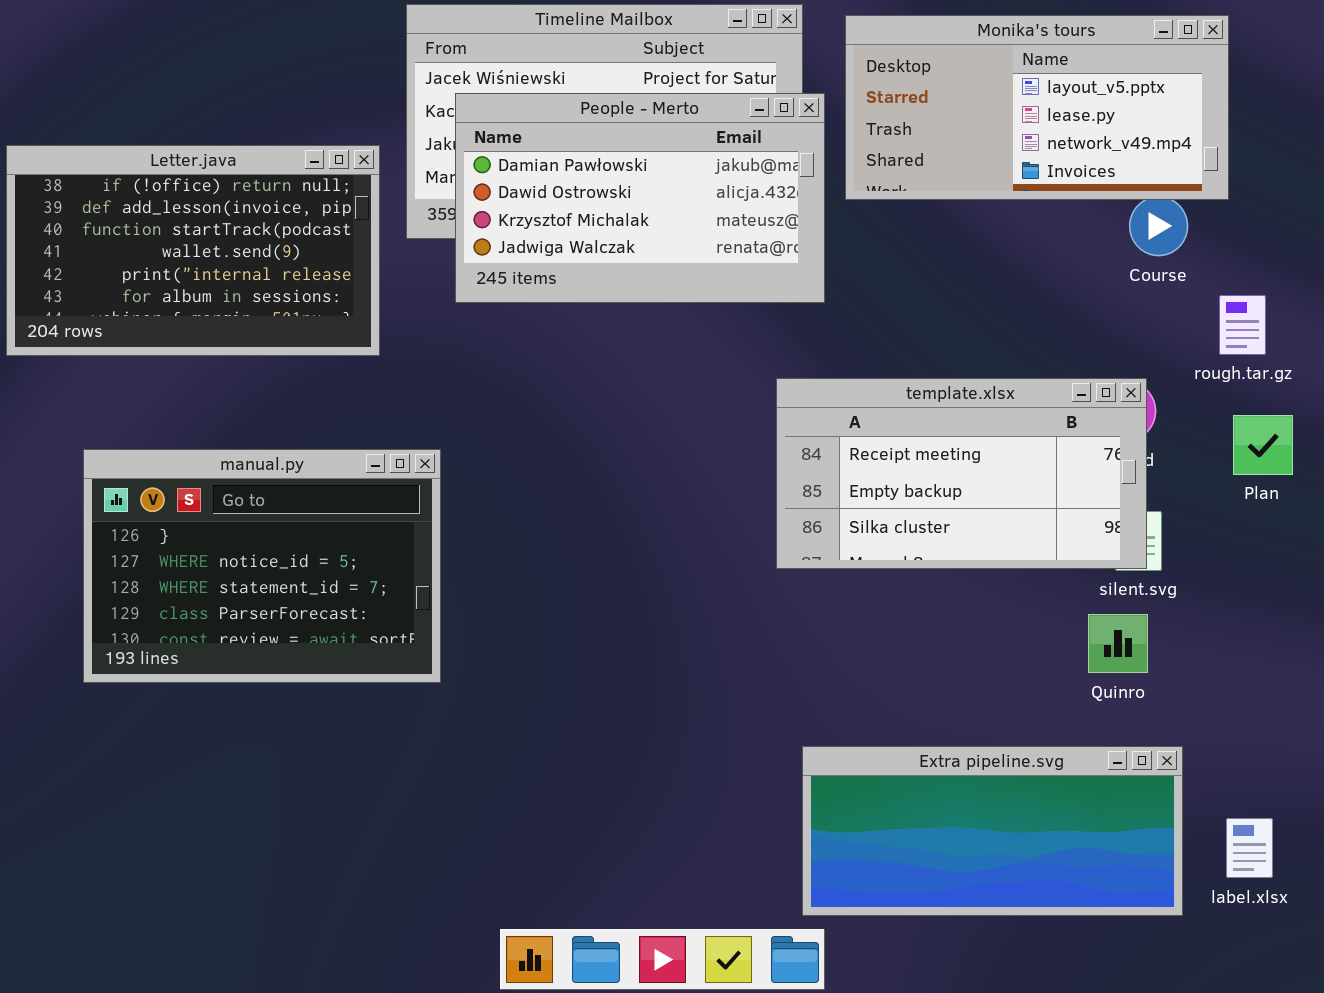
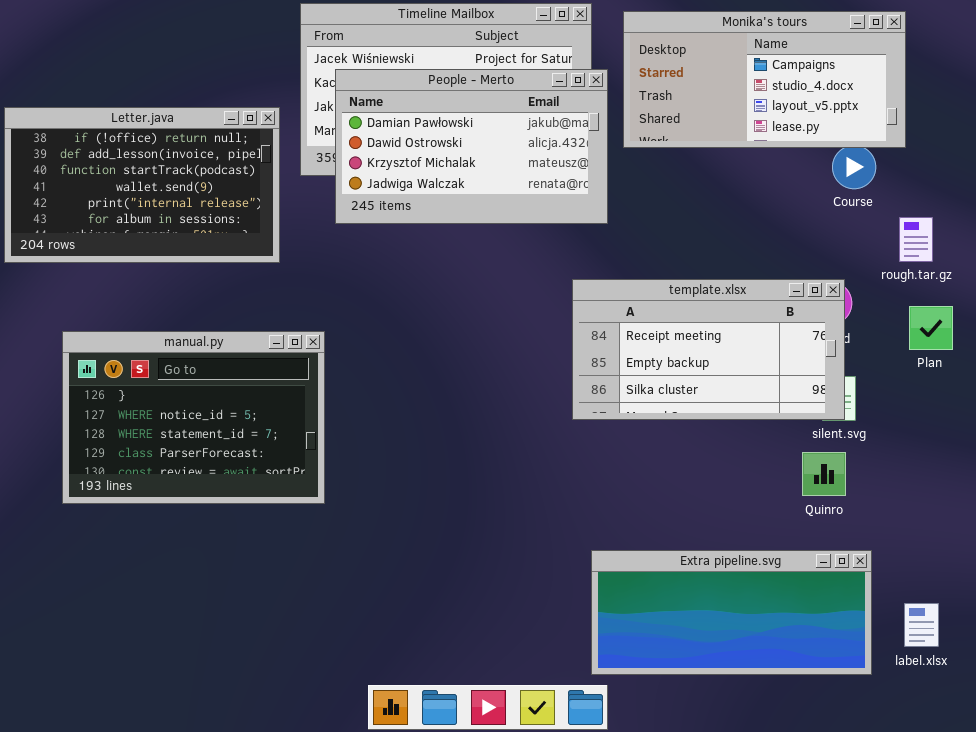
Monika's tours: [845,15,1229,200] -> [623,11,906,148], scrolled up 2 rows

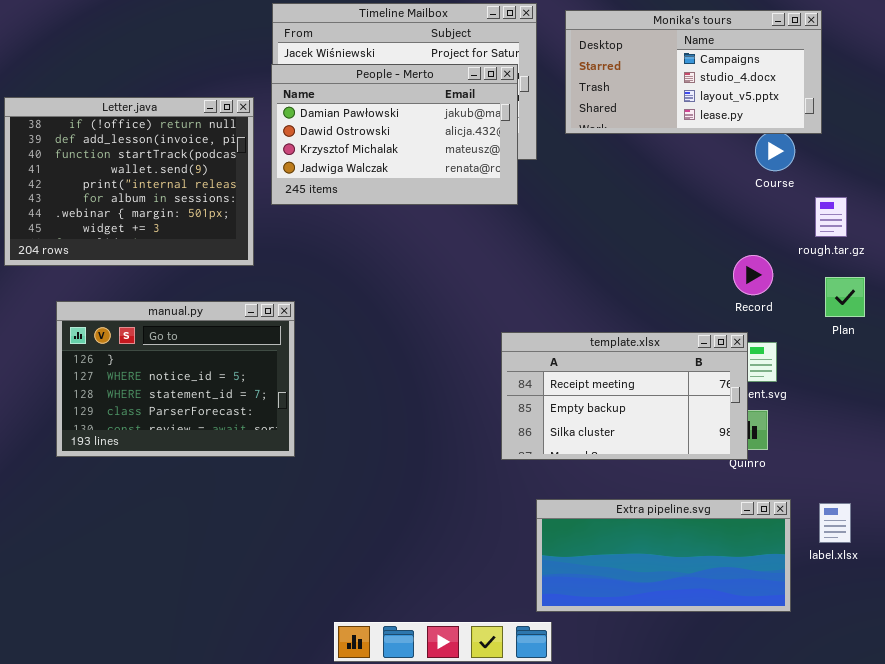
People - Merto: [335,69,608,224] -> [271,64,518,205], moved
Letter.java: [4,107,280,263] -> [4,97,254,266], resized
template.xlsx: [572,279,845,420] -> [501,332,748,460], moved
label.xlsx: [904,603,939,647] -> [819,503,851,543], moved

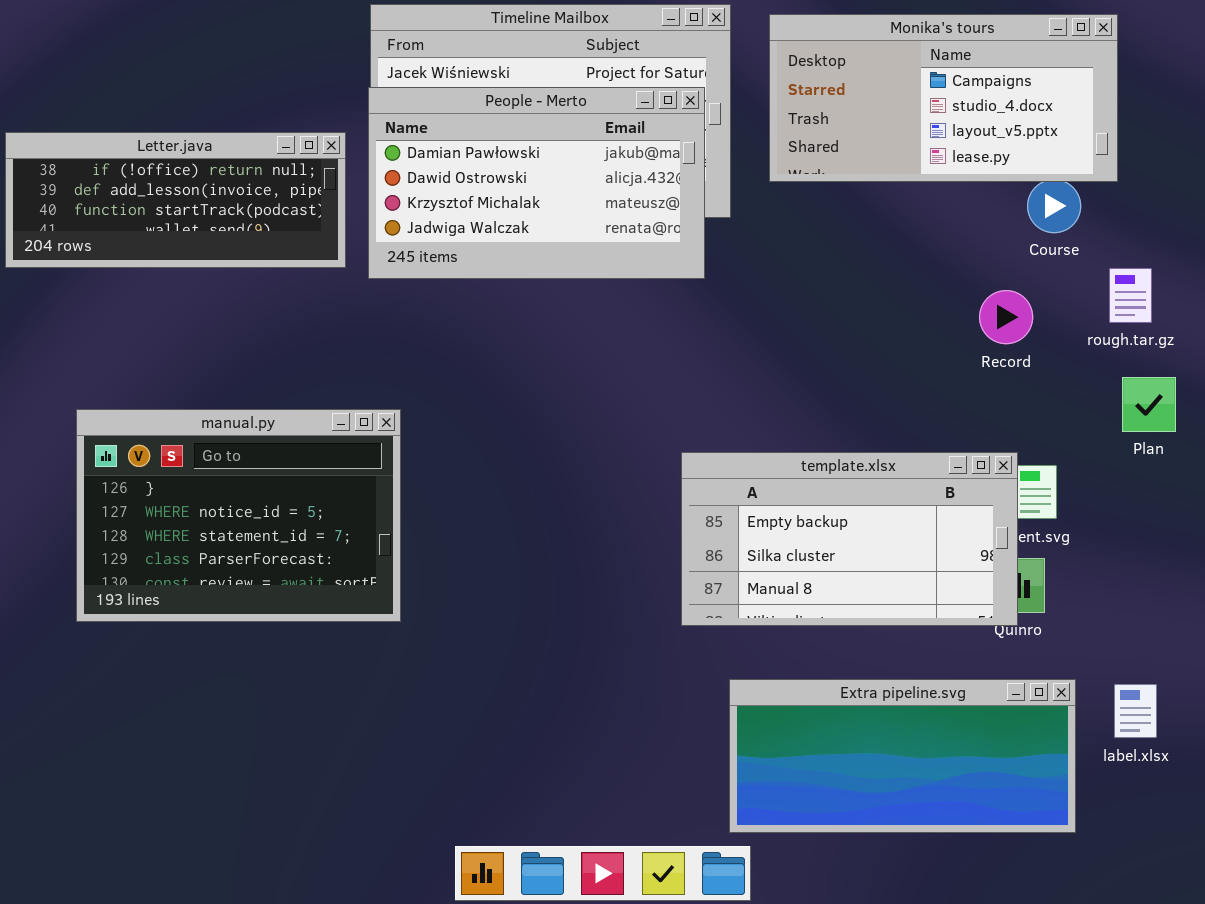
Letter.java: [4,97,254,266] -> [5,132,346,268], resized
Record: [733,255,773,295] -> [979,290,1033,344], moved
template.xlsx: [501,332,748,460] -> [681,452,1018,626], scrolled down 1 row

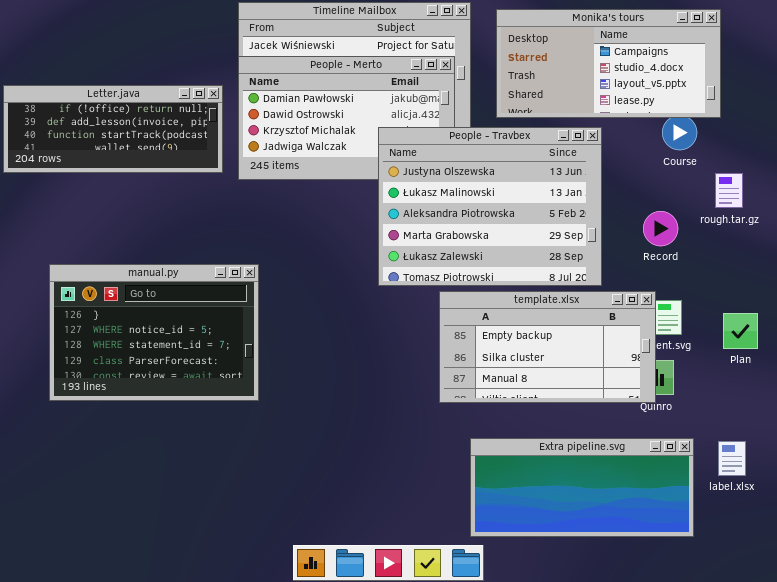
People - Travbex: none -> [378,127,602,286], opened
Record: [979,290,1033,344] -> [643,211,678,246], moved
Plan: [1122,377,1176,432] -> [723,313,758,349], moved

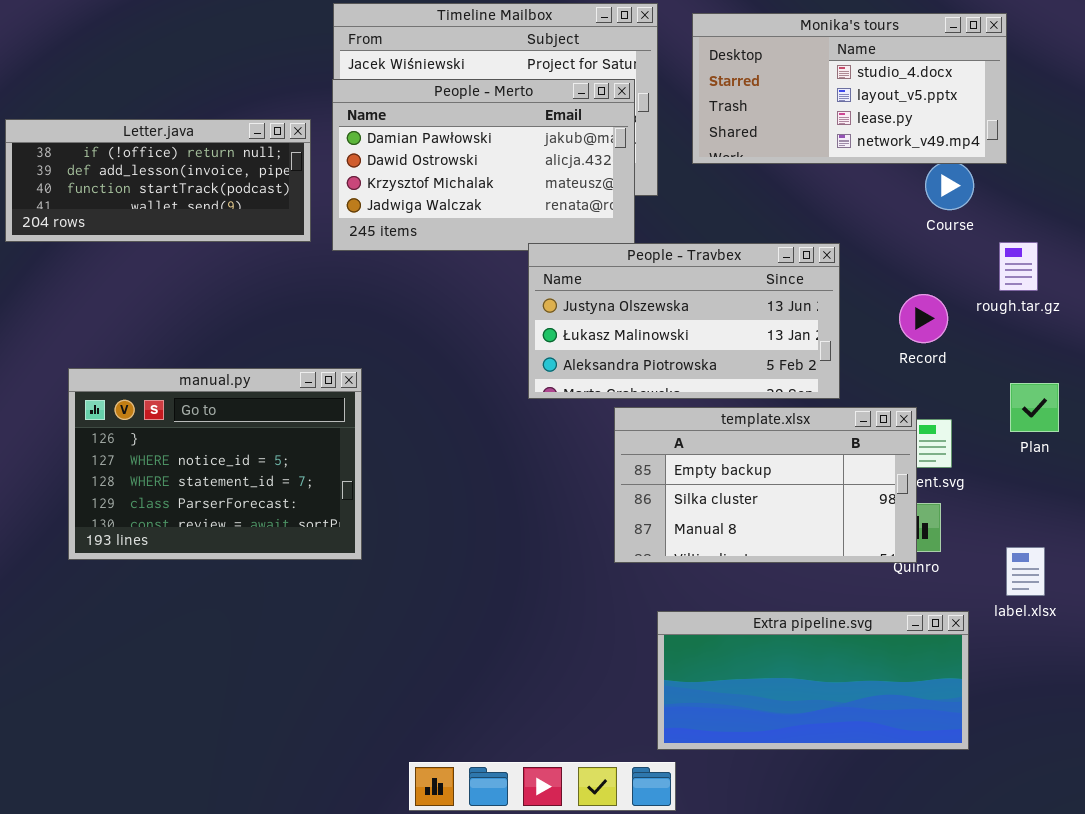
Monika's tours: [496,9,721,118] -> [692,13,1007,164], scrolled down 1 row
People - Travbex: [378,127,602,286] -> [528,243,840,399], resized
Plan: [723,313,758,349] -> [1010,383,1059,432], moved
label.xlsx: [718,441,746,476] -> [1006,547,1045,596], moved

